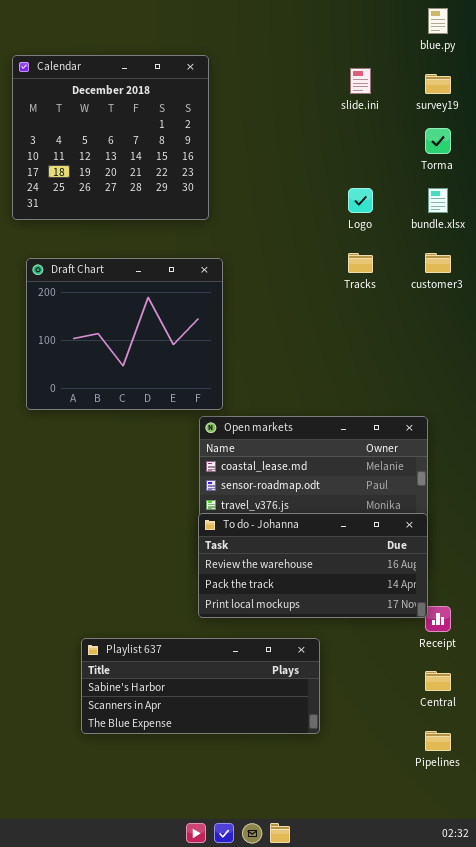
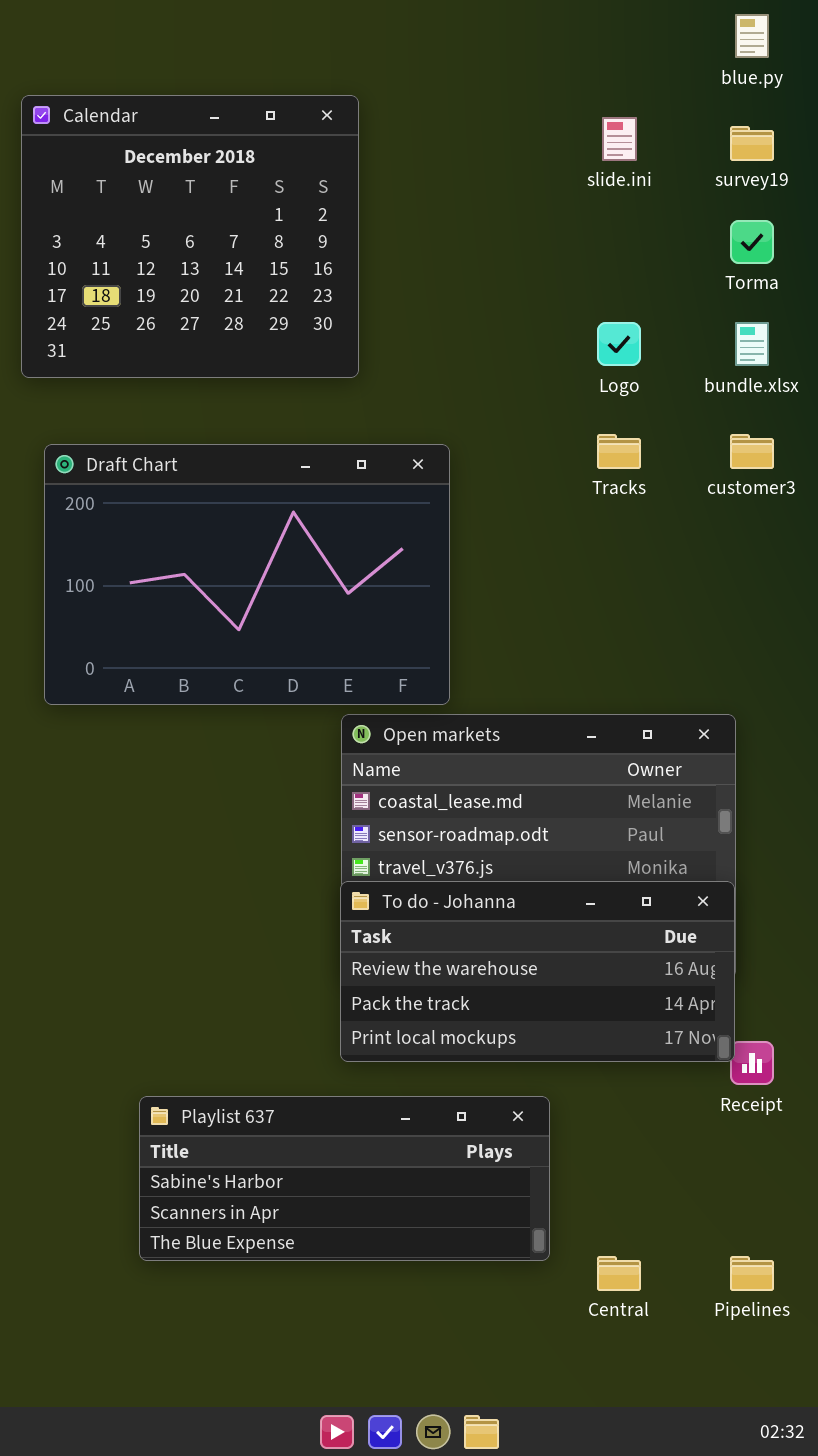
Draft Chart: [26,258,223,410] -> [44,444,450,705], resized
Central: [425,671,451,691] -> [597,1256,641,1291], moved

